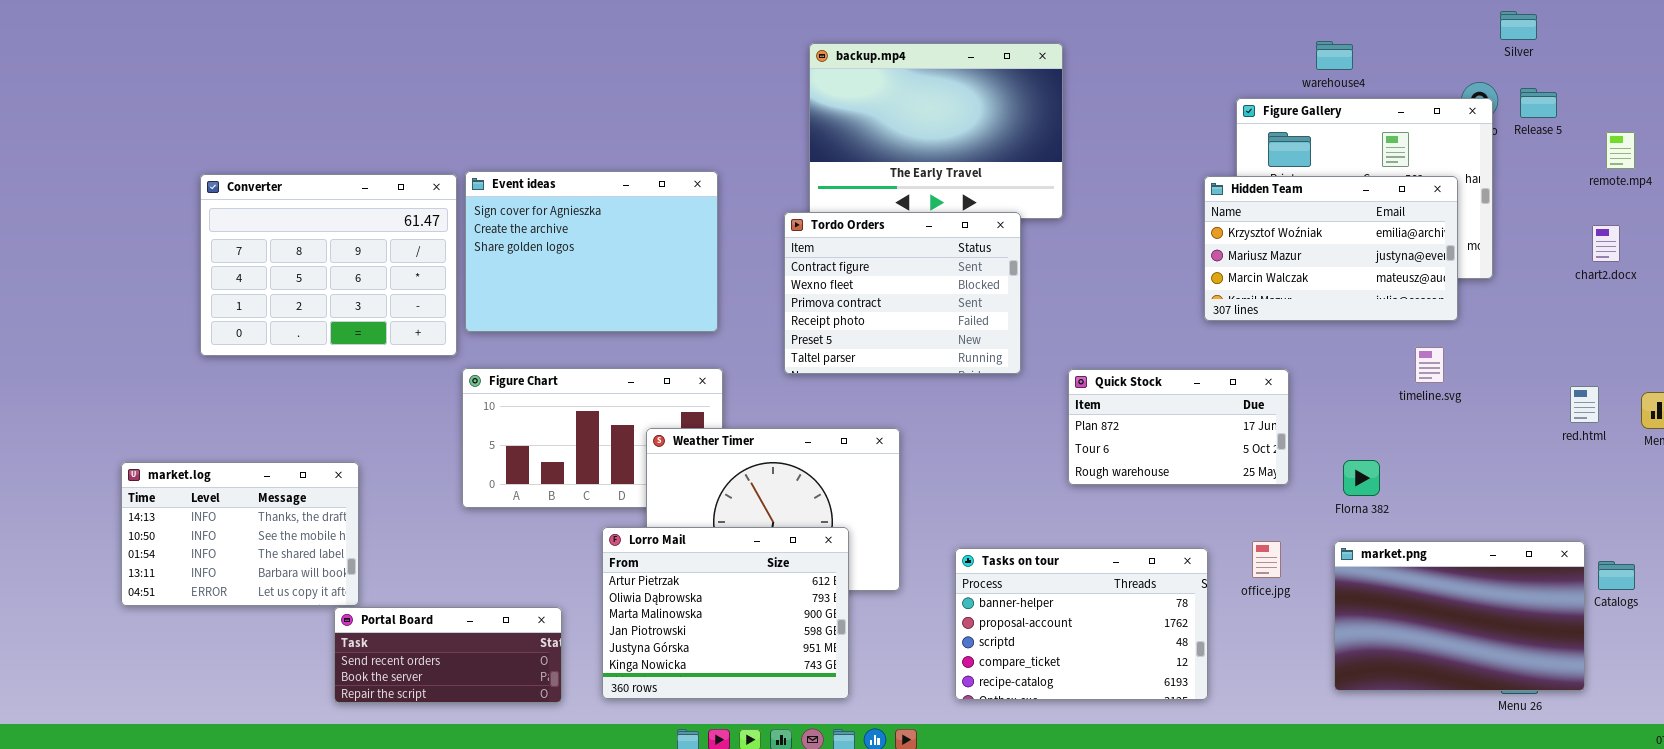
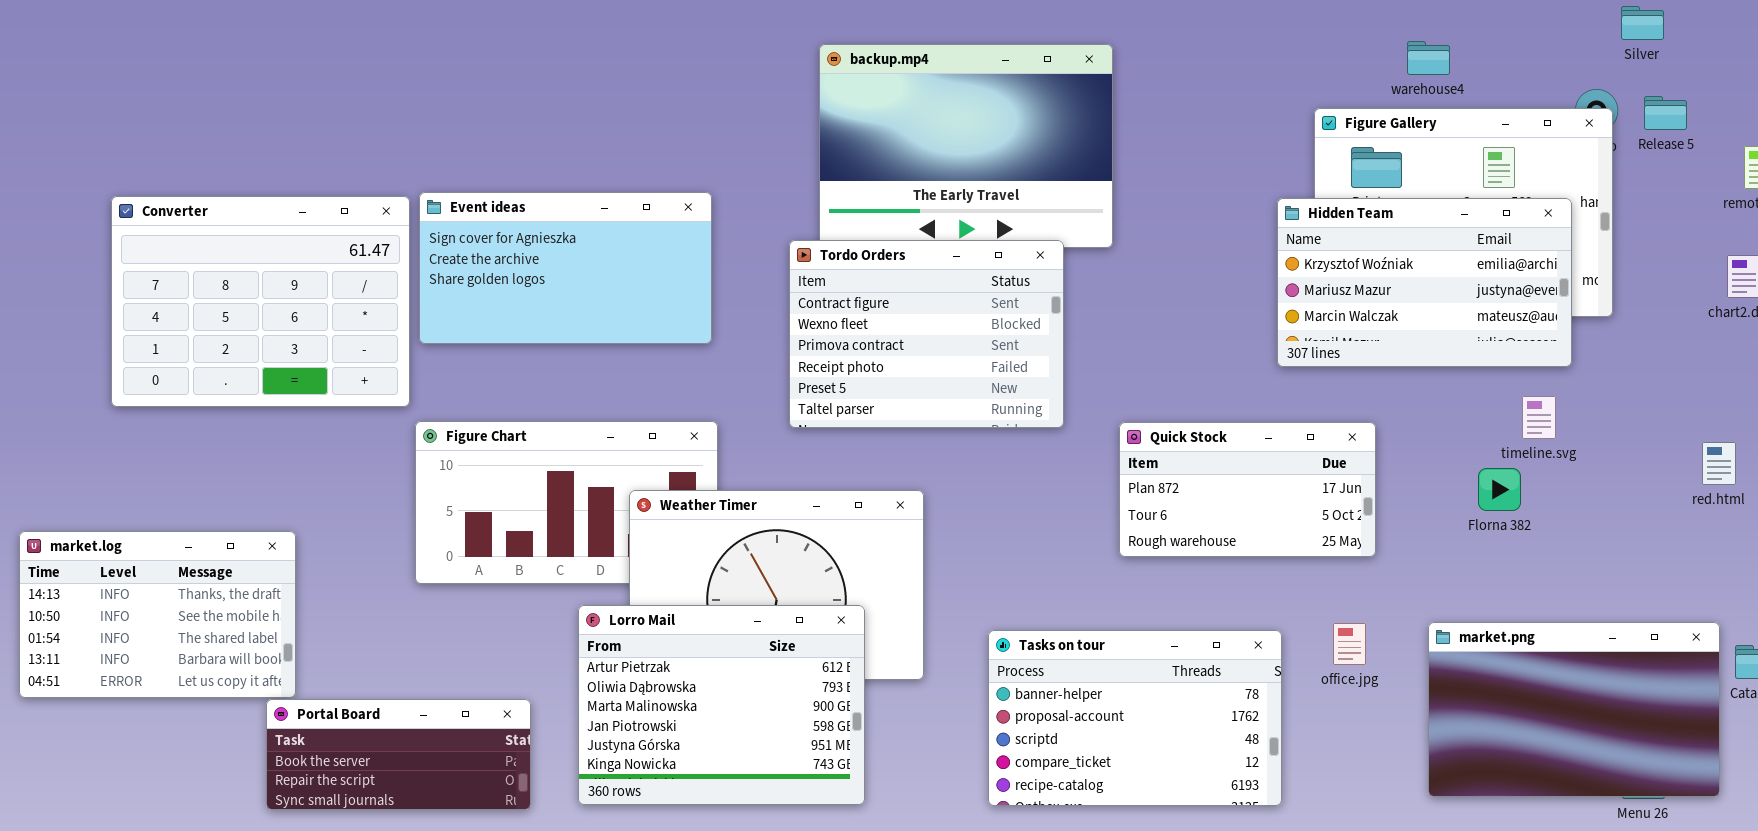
Event ideas: [465,171,718,332] -> [419,192,712,344], resized
Florna 382: [1343,460,1380,496] -> [1478,468,1521,511], moved
Portal Board: [334,607,562,703] -> [266,699,531,810], scrolled down 1 row

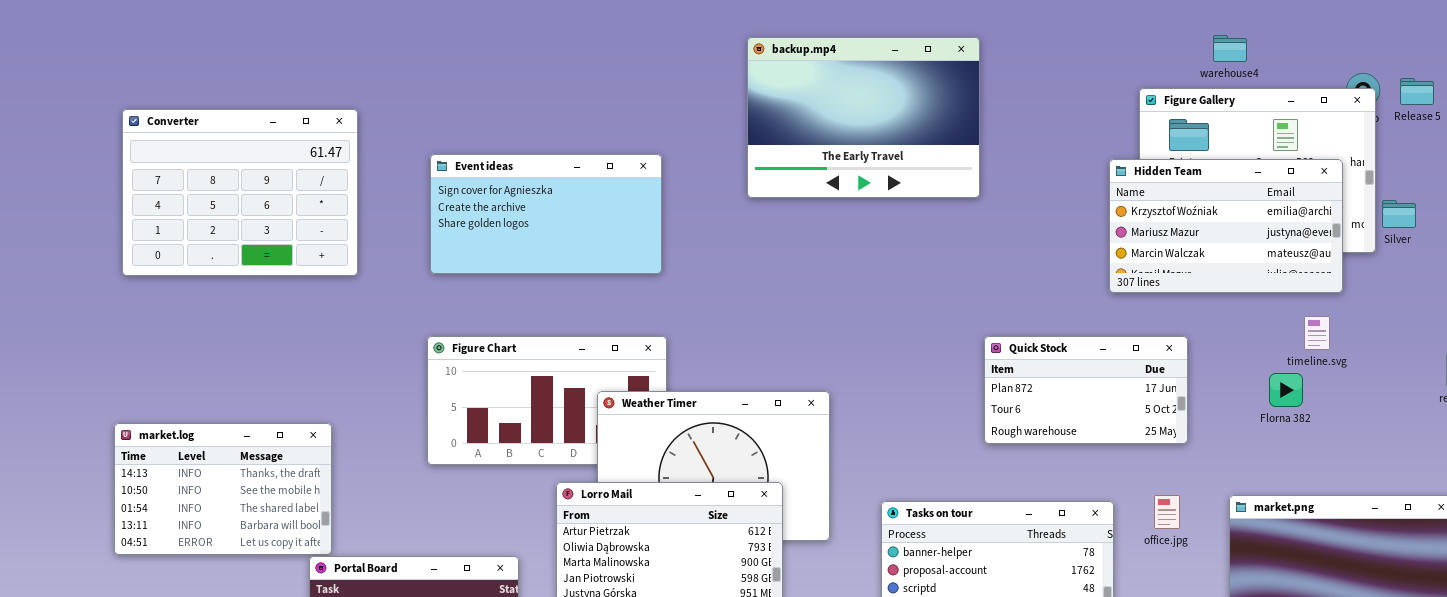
Silver: [1621,6,1664,40] -> [1382,200,1416,228], moved
Converter: [111,196,410,407] -> [122,109,358,276], moved
Tordo Orders: [789,240,1064,428] -> none, closed

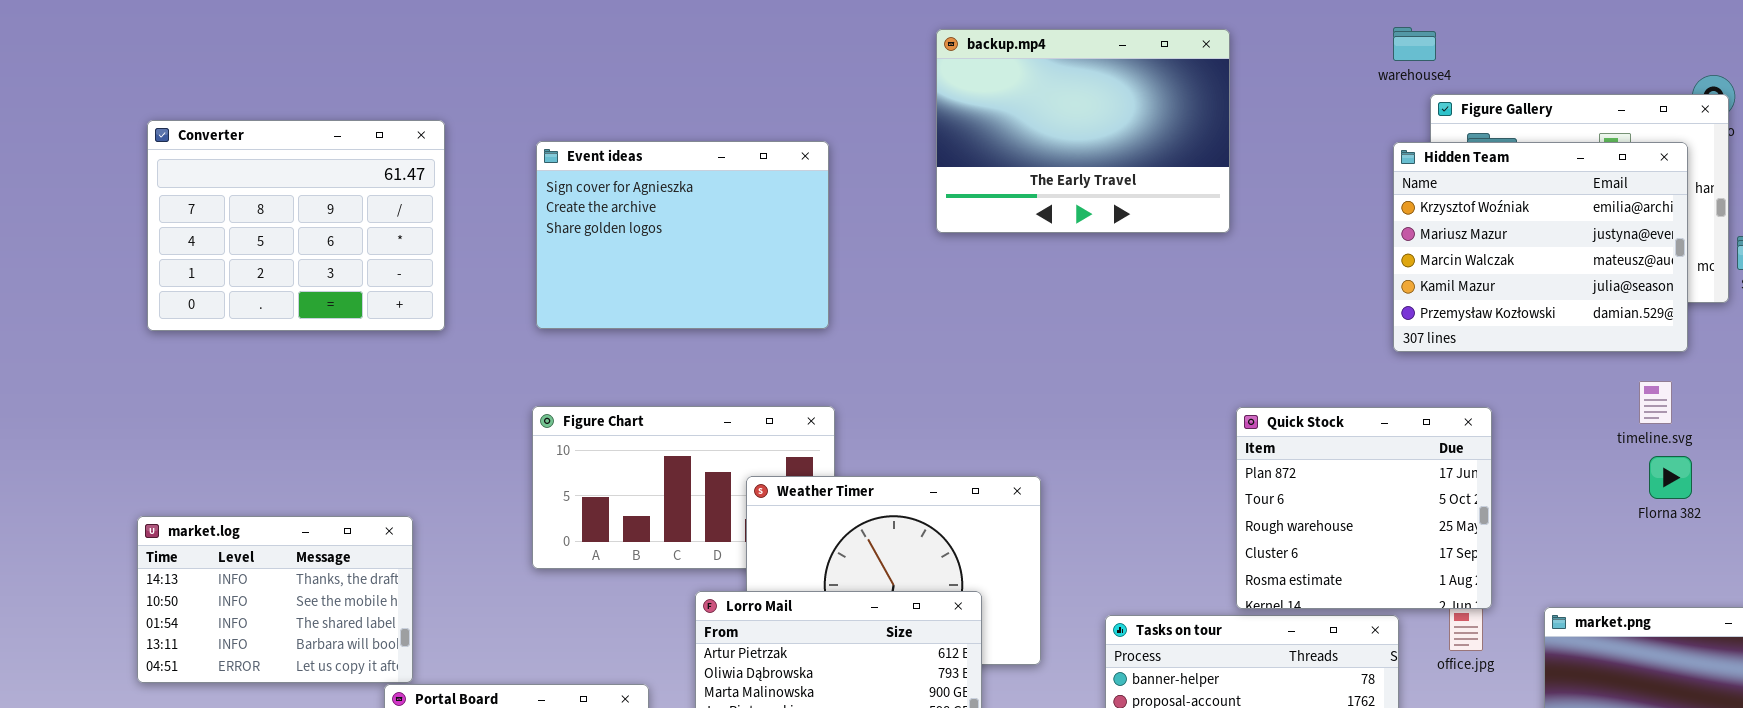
warehouse4: [1213,35,1247,62] -> [1393,27,1436,61], moved
Event ideas: [430,154,662,274] -> [536,141,829,329], resized
Hidden Team: [1109,159,1343,293] -> [1393,142,1688,352], resized
Quick Stock: [984,336,1188,444] -> [1236,407,1492,609], resized
Florna 382: [1269,373,1303,407] -> [1649,456,1692,499], moved

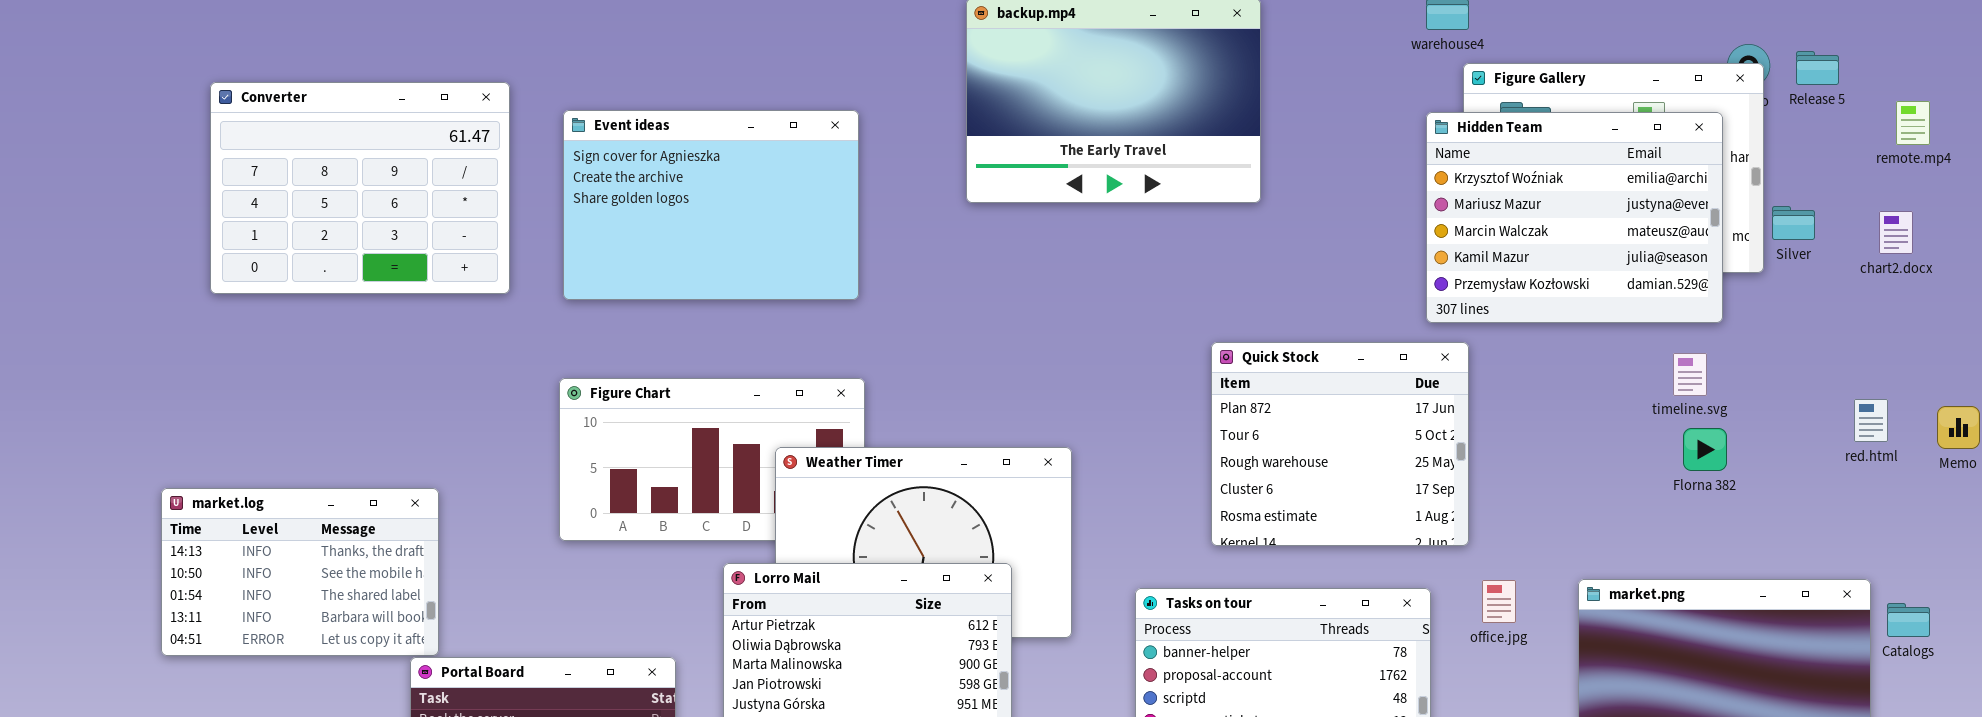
Converter: [147,120,445,331] -> [210,82,510,294], moved
Quick Stock: [1236,407,1492,609] -> [1211,342,1469,546], moved

